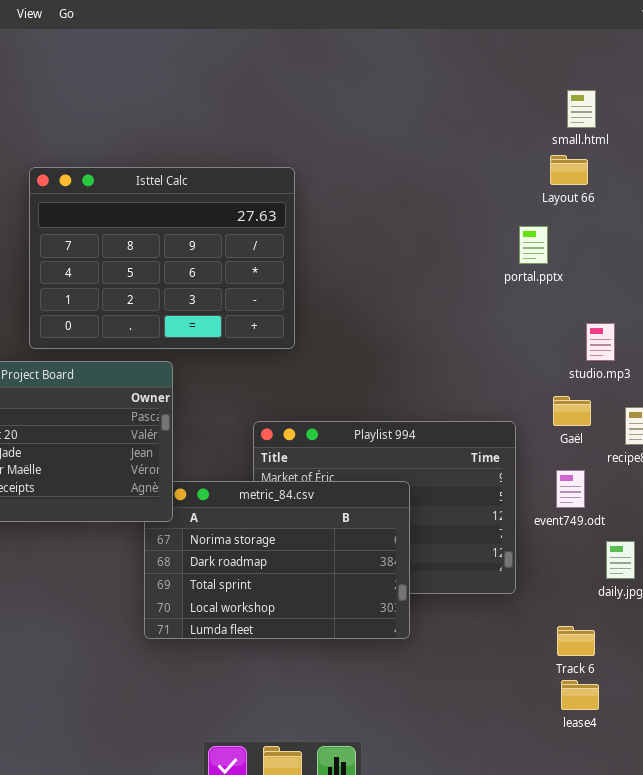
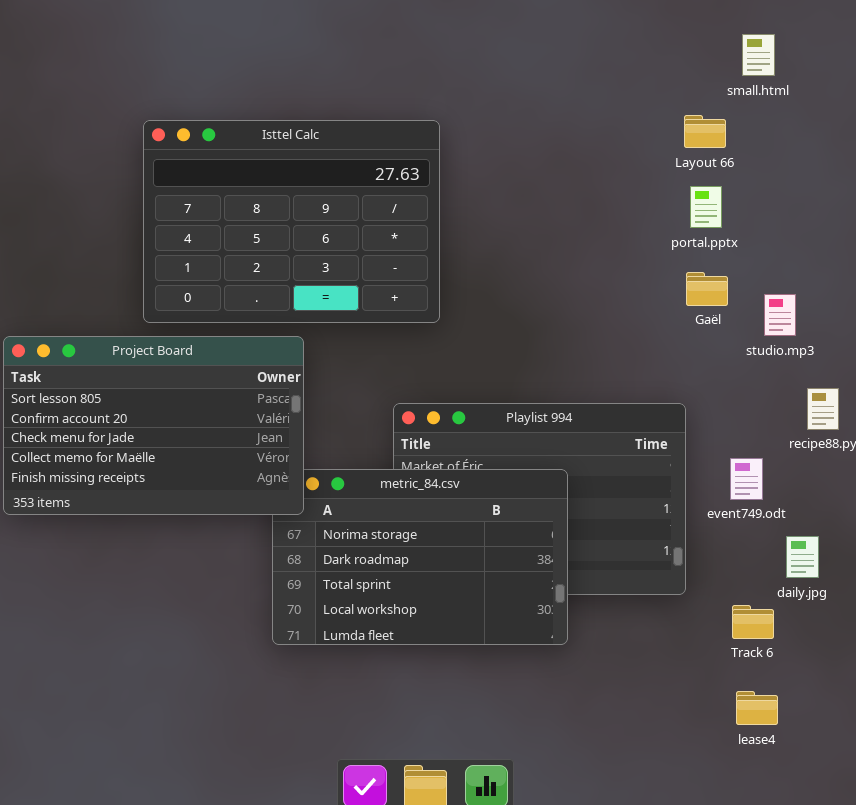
Layout 66: [550,155,588,185] -> [684,115,726,148], moved
Gaël: [553,396,591,426] -> [686,272,728,306], moved
Track 6: [557,626,595,656] -> [732,605,774,639], moved

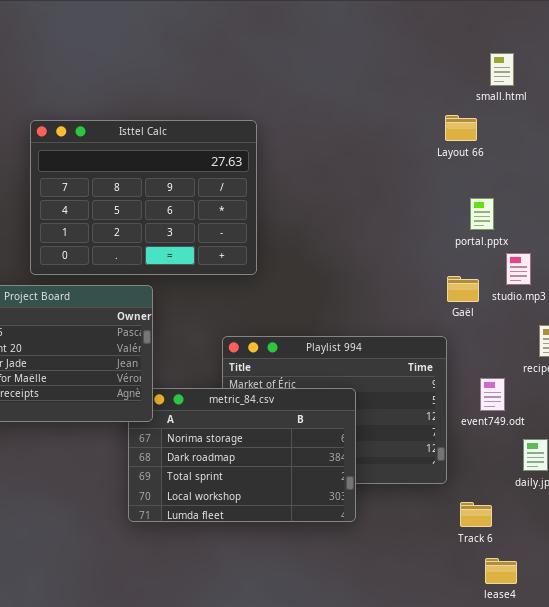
portal.pptx: [690,186,722,228] -> [470,198,494,230], moved
Gaël: [686,272,728,306] -> [447,276,479,302], moved
Track 6: [732,605,774,639] -> [460,502,492,527], moved

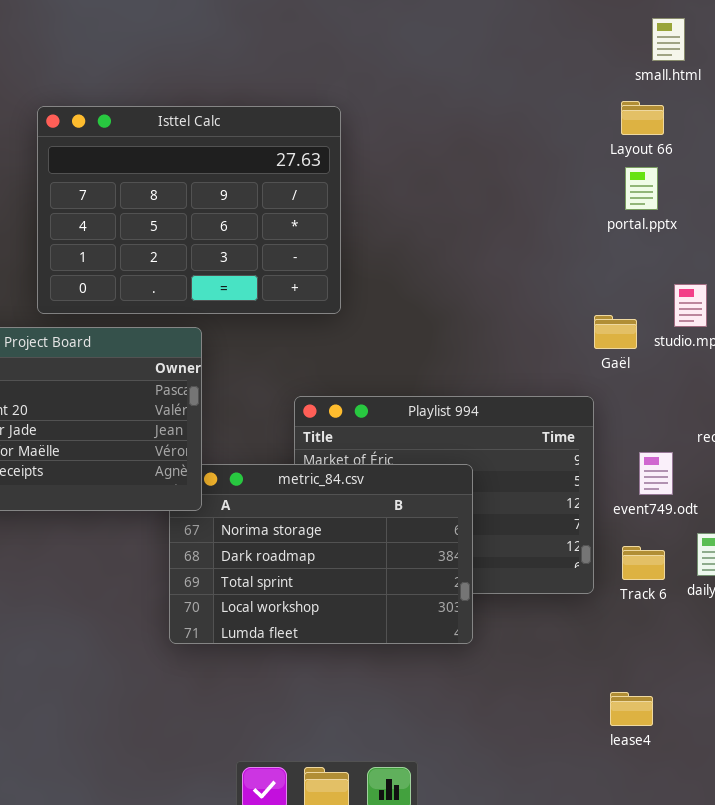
Layout 66: [445,115,477,141] -> [621,101,664,135], moved
portal.pptx: [470,198,494,230] -> [625,167,658,210], moved
Track 6: [460,502,492,527] -> [622,546,665,580], moved
lease4: [485,558,517,584] -> [610,692,653,726], moved

